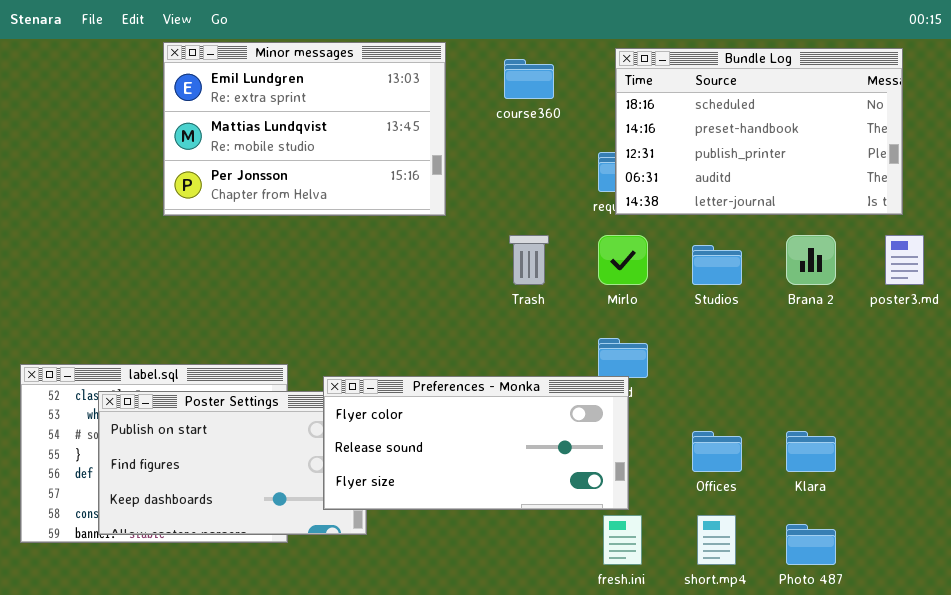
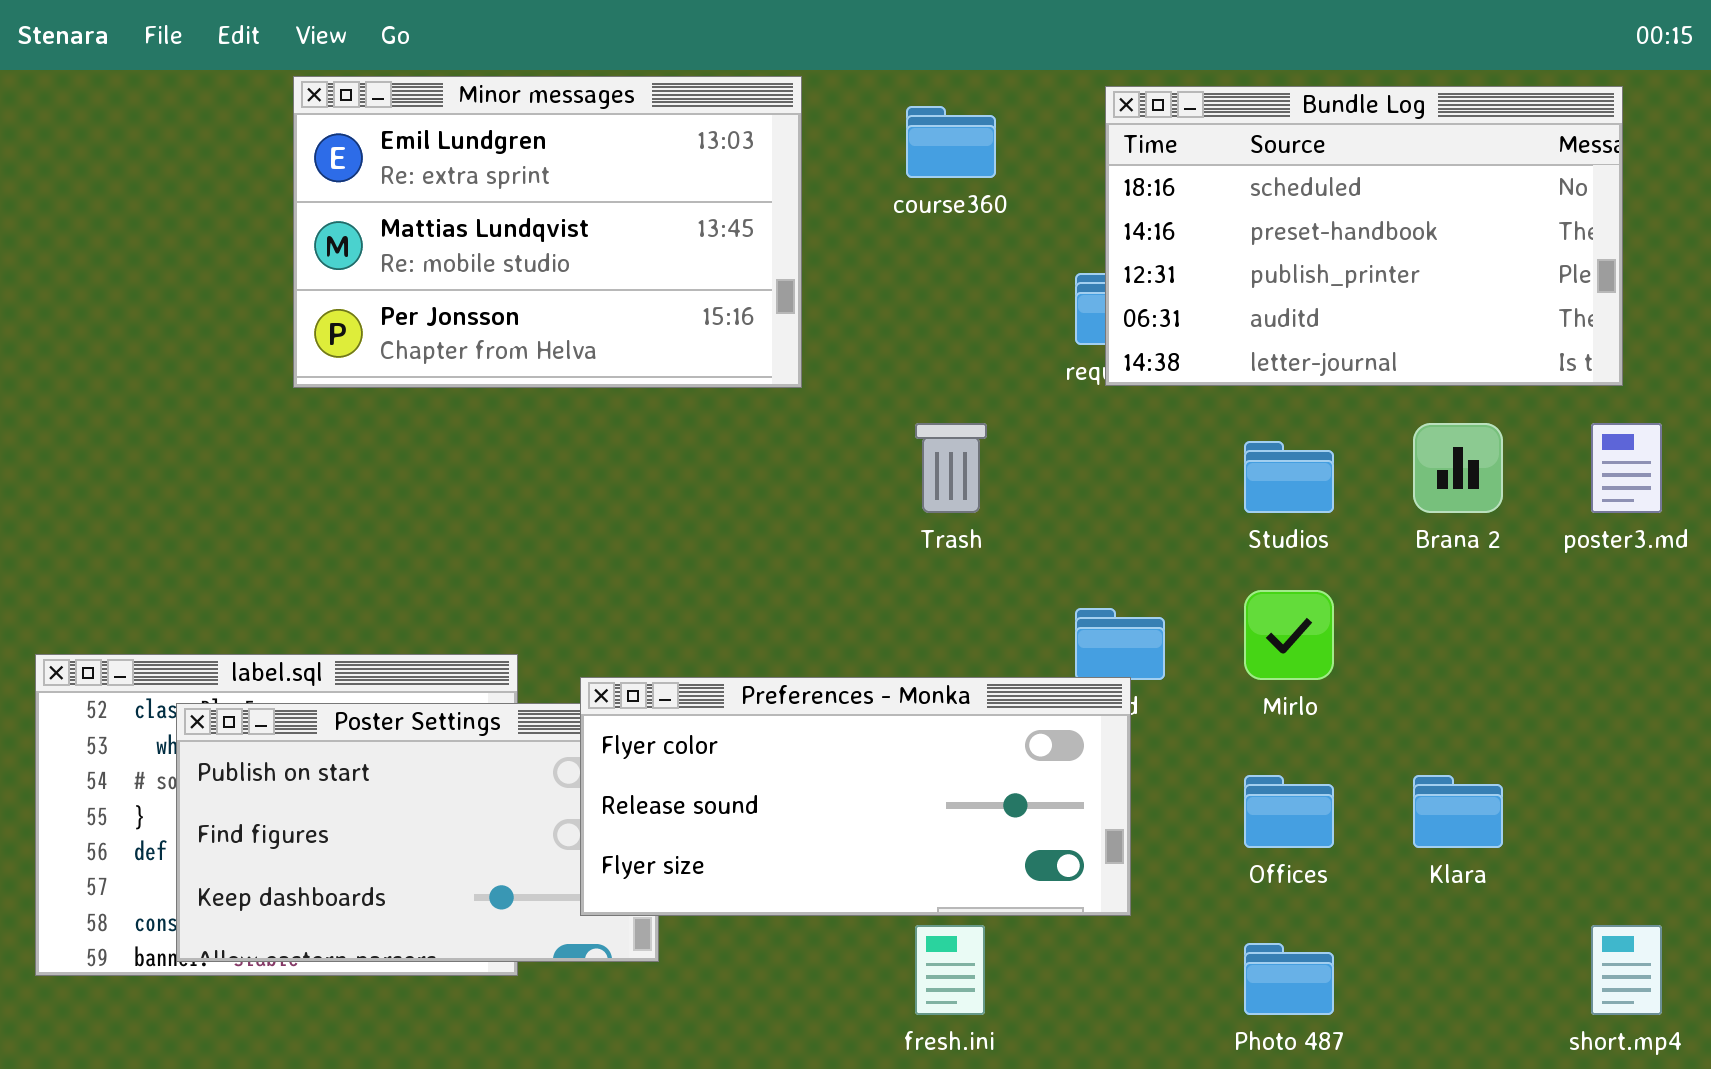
Mirlo: [598,235,648,285] -> [1244,590,1334,680], moved
fresh.ini: [603,515,642,565] -> [915,925,985,1015], moved
short.mp4: [697,515,736,565] -> [1591,925,1662,1015], moved
Photo 487: [786,524,836,565] -> [1244,943,1334,1015], moved

